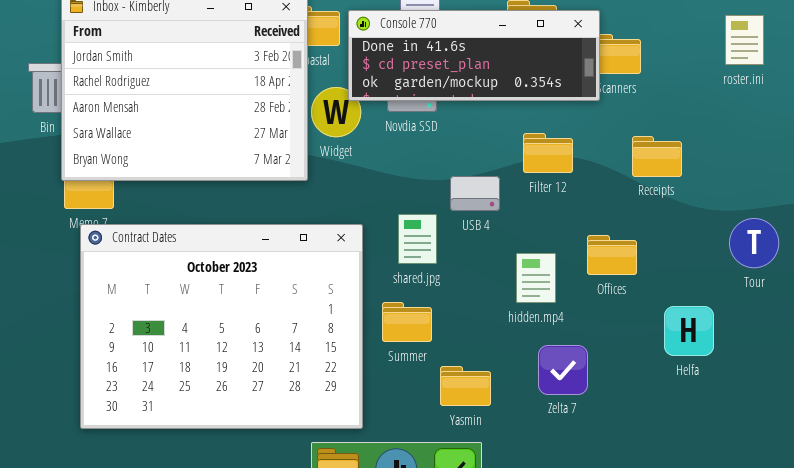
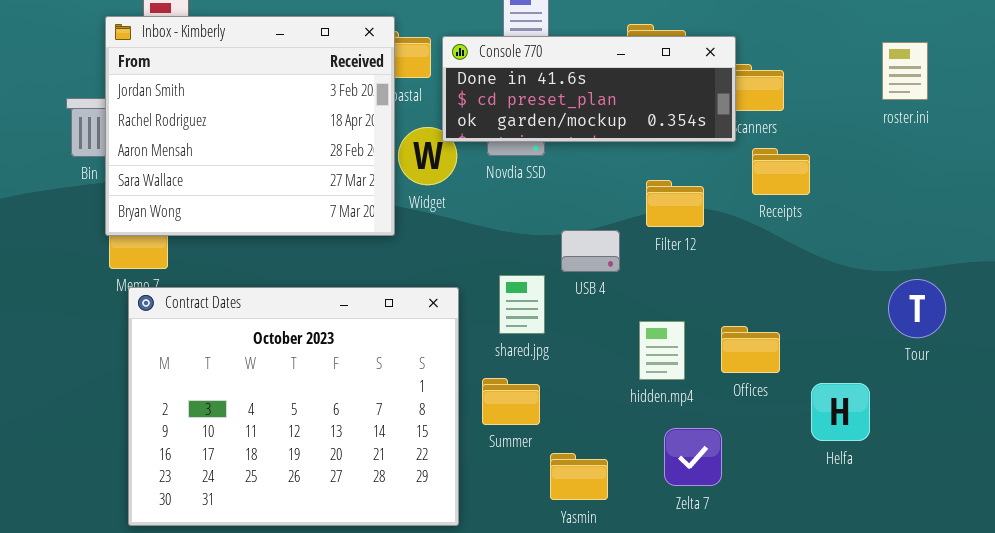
Receipts: [632,136,682,177] -> [752,148,810,195], moved
Offices: [587,235,637,275] -> [721,326,780,373], moved

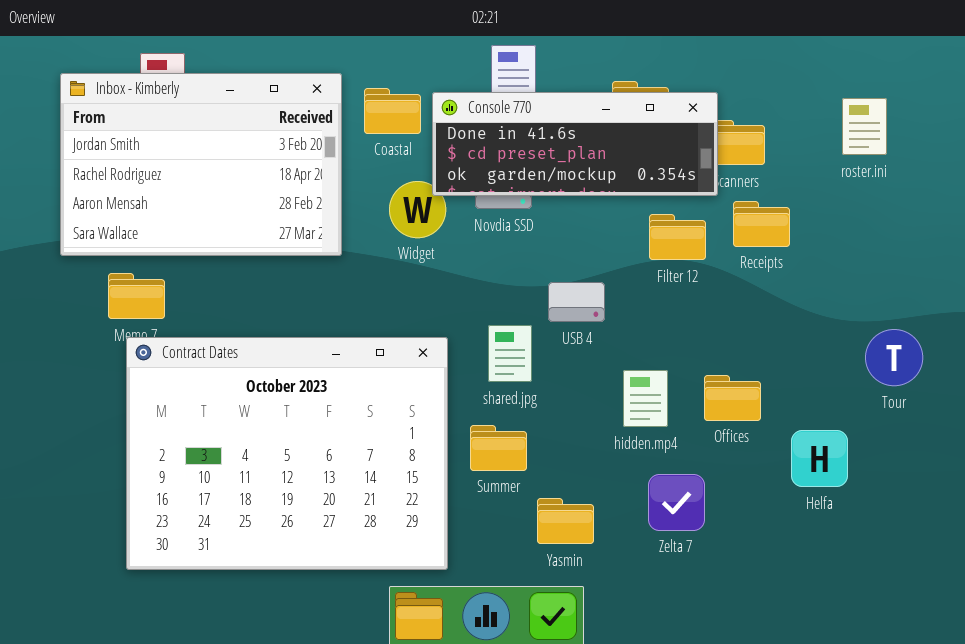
Inbox - Kimberly: [105,16,395,236] -> [60,73,342,256], moved, resized
roster.ini: [882,42,928,100] -> [842,98,887,155], moved
Filter 12: [646,180,704,227] -> [649,214,706,260], moved

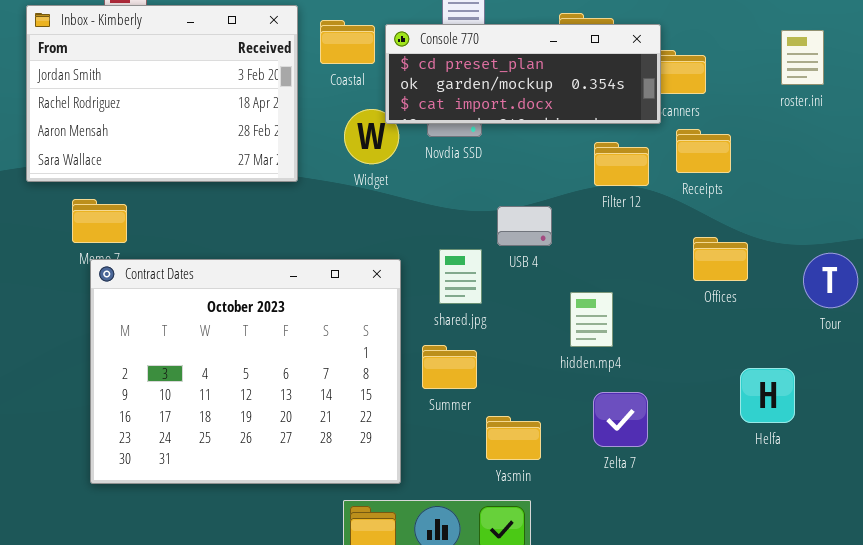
Console 770: [432,92,718,196] -> [385,24,661,124], scrolled down 1 row
Offices: [704,375,761,421] -> [693,237,748,281], moved
Helfa: [791,430,848,487] -> [740,368,795,423], moved

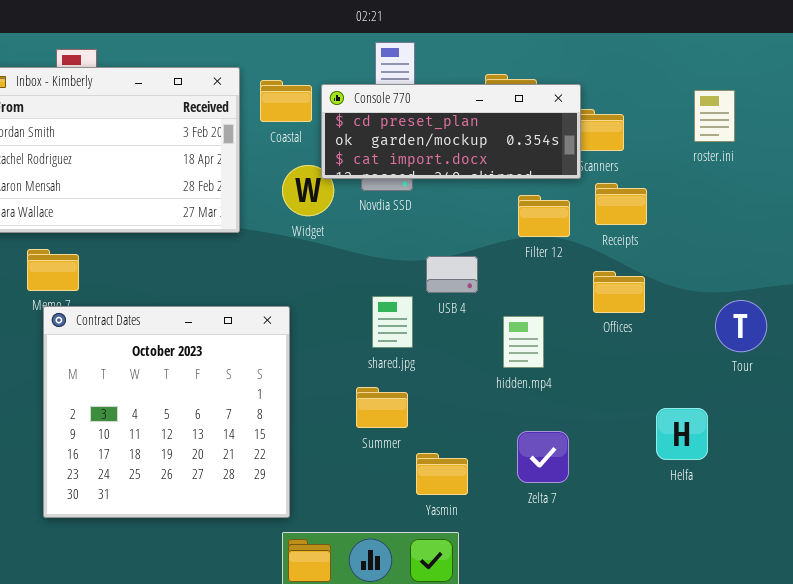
Offices: [693,237,748,281] -> [593,271,645,313], moved
Contract Dates: [90,259,401,484] -> [43,306,290,518], resized
hidden.mp4: [570,292,613,347] -> [503,316,544,368], moved

